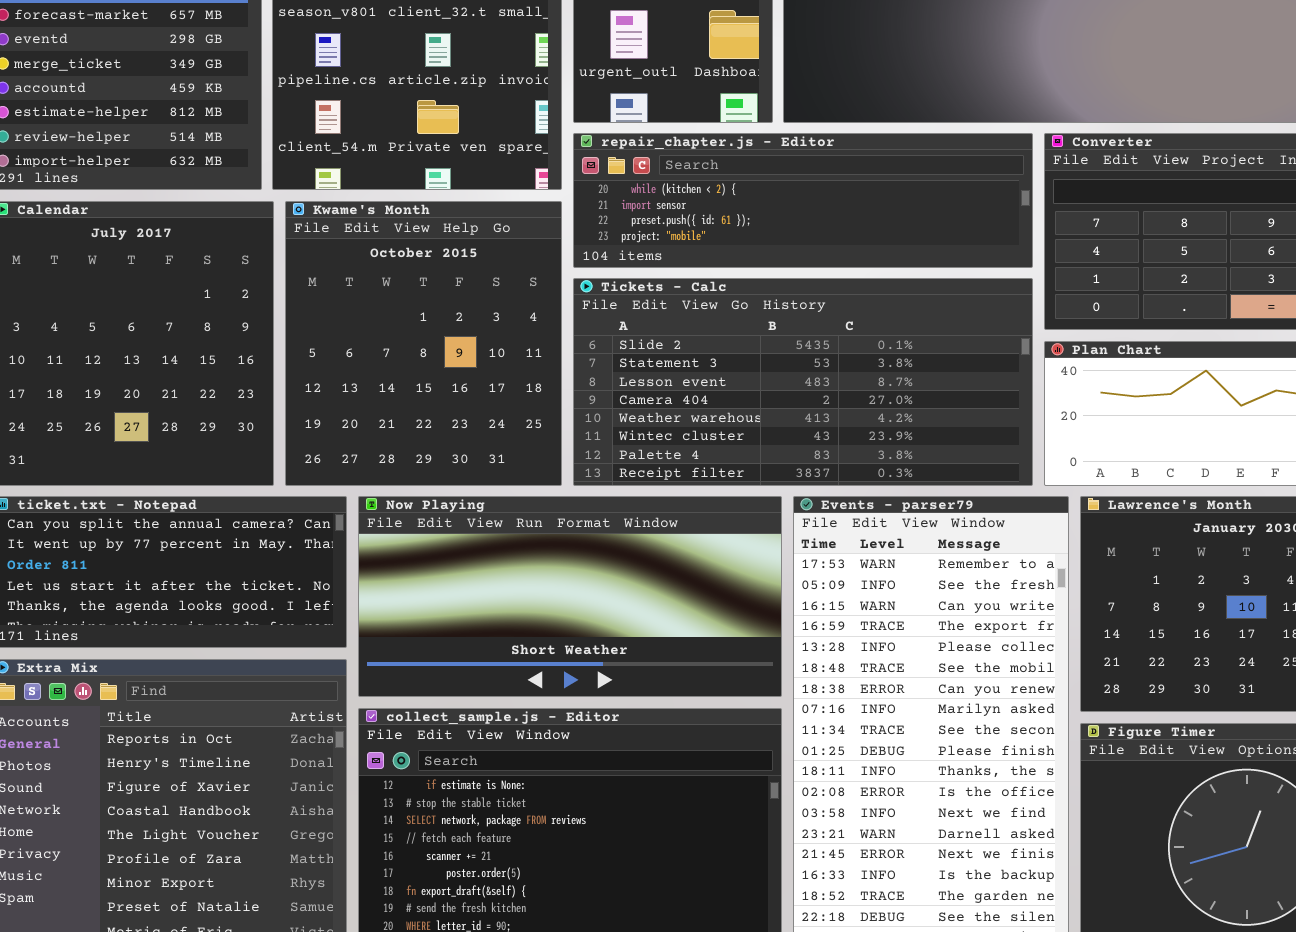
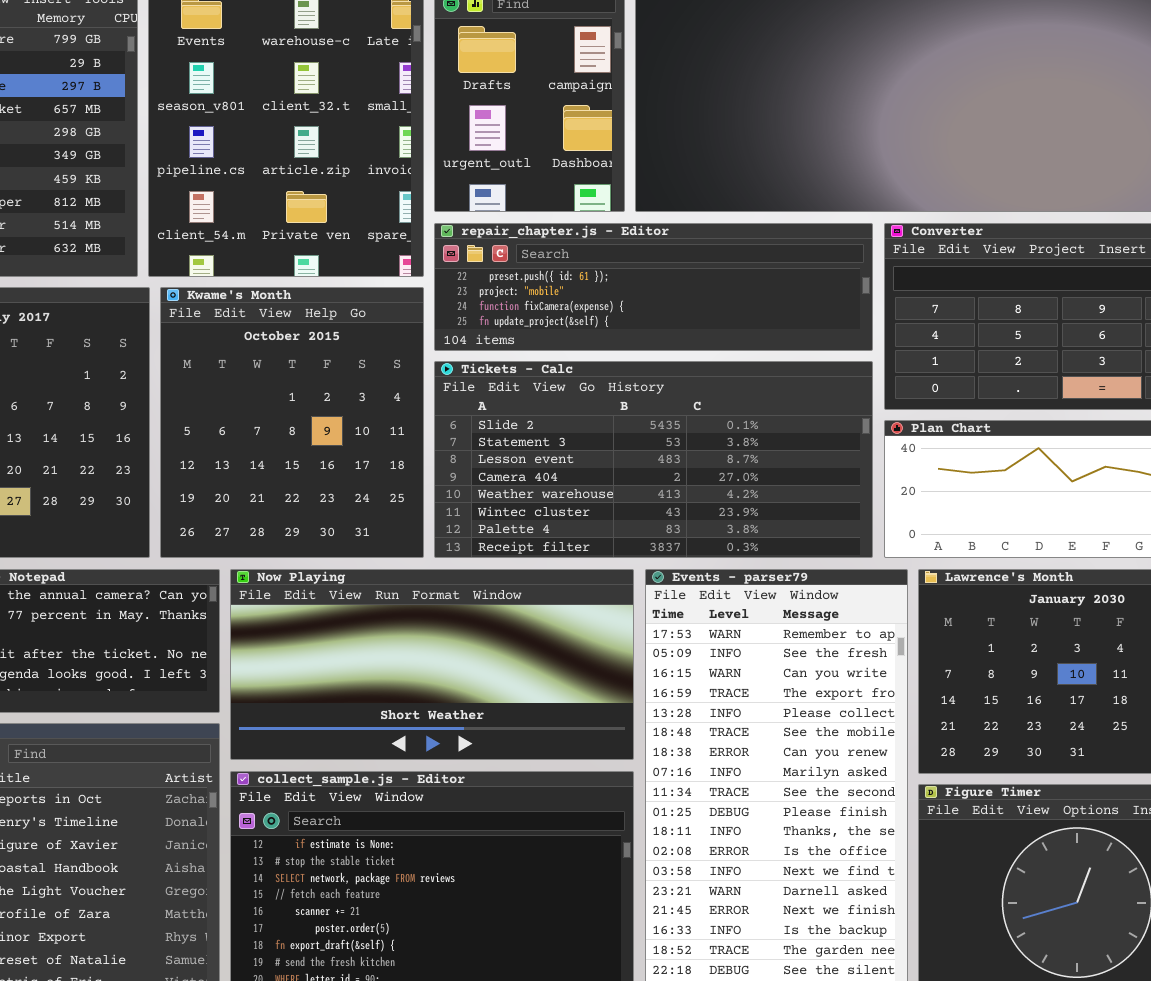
repair_chapter.js - Editor: [573,133,1033,268] -> [434,223,873,351], scrolled down 2 rows

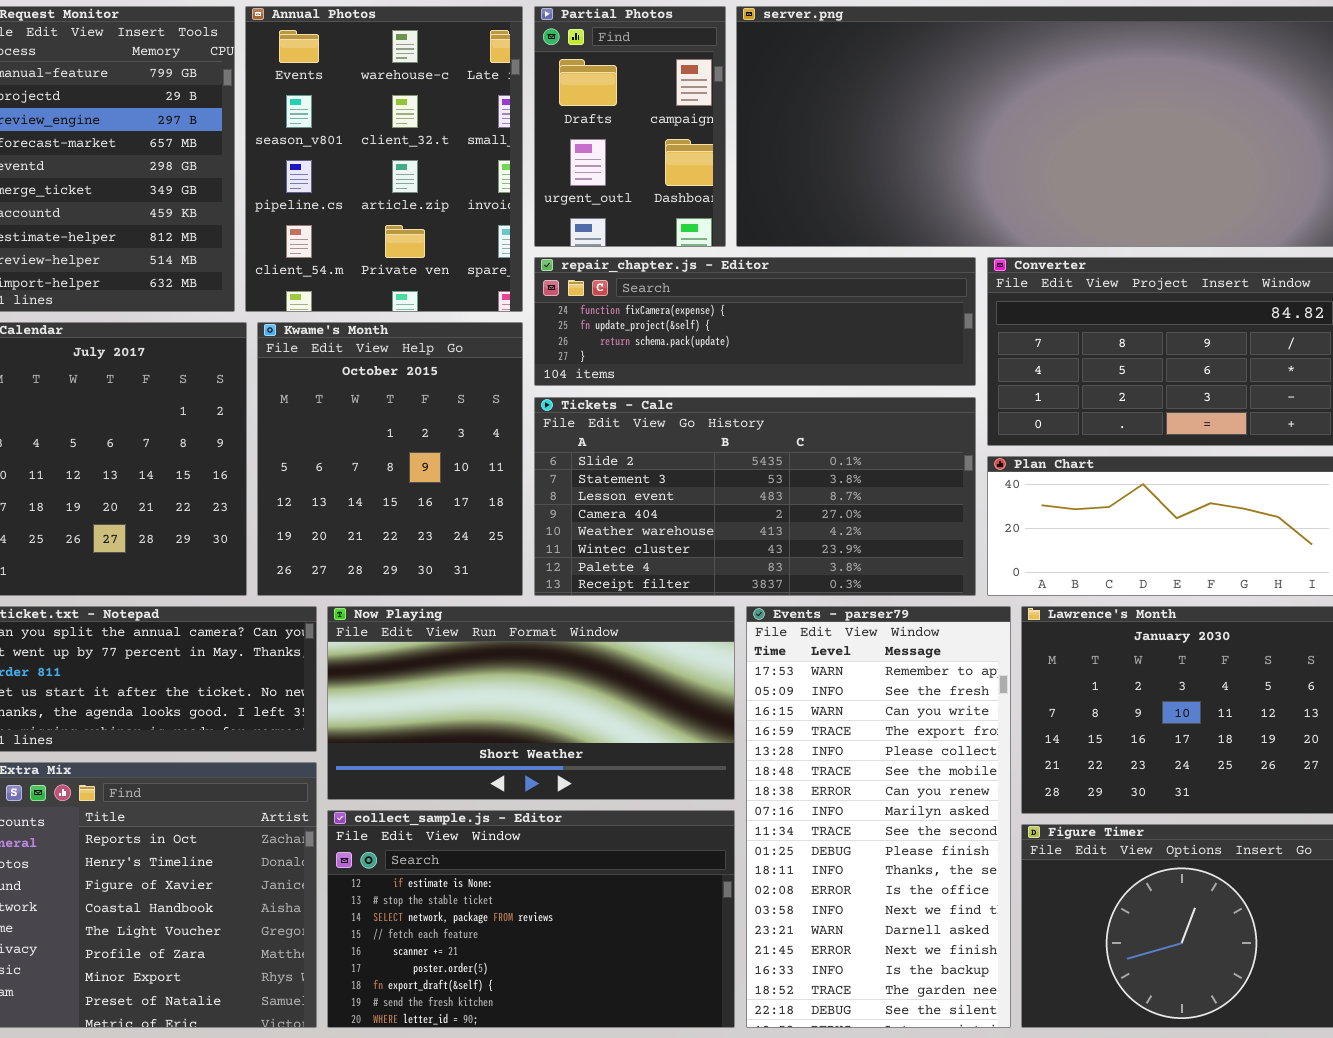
repair_chapter.js - Editor: [434,223,873,351] -> [534,257,976,386], scrolled down 2 rows

